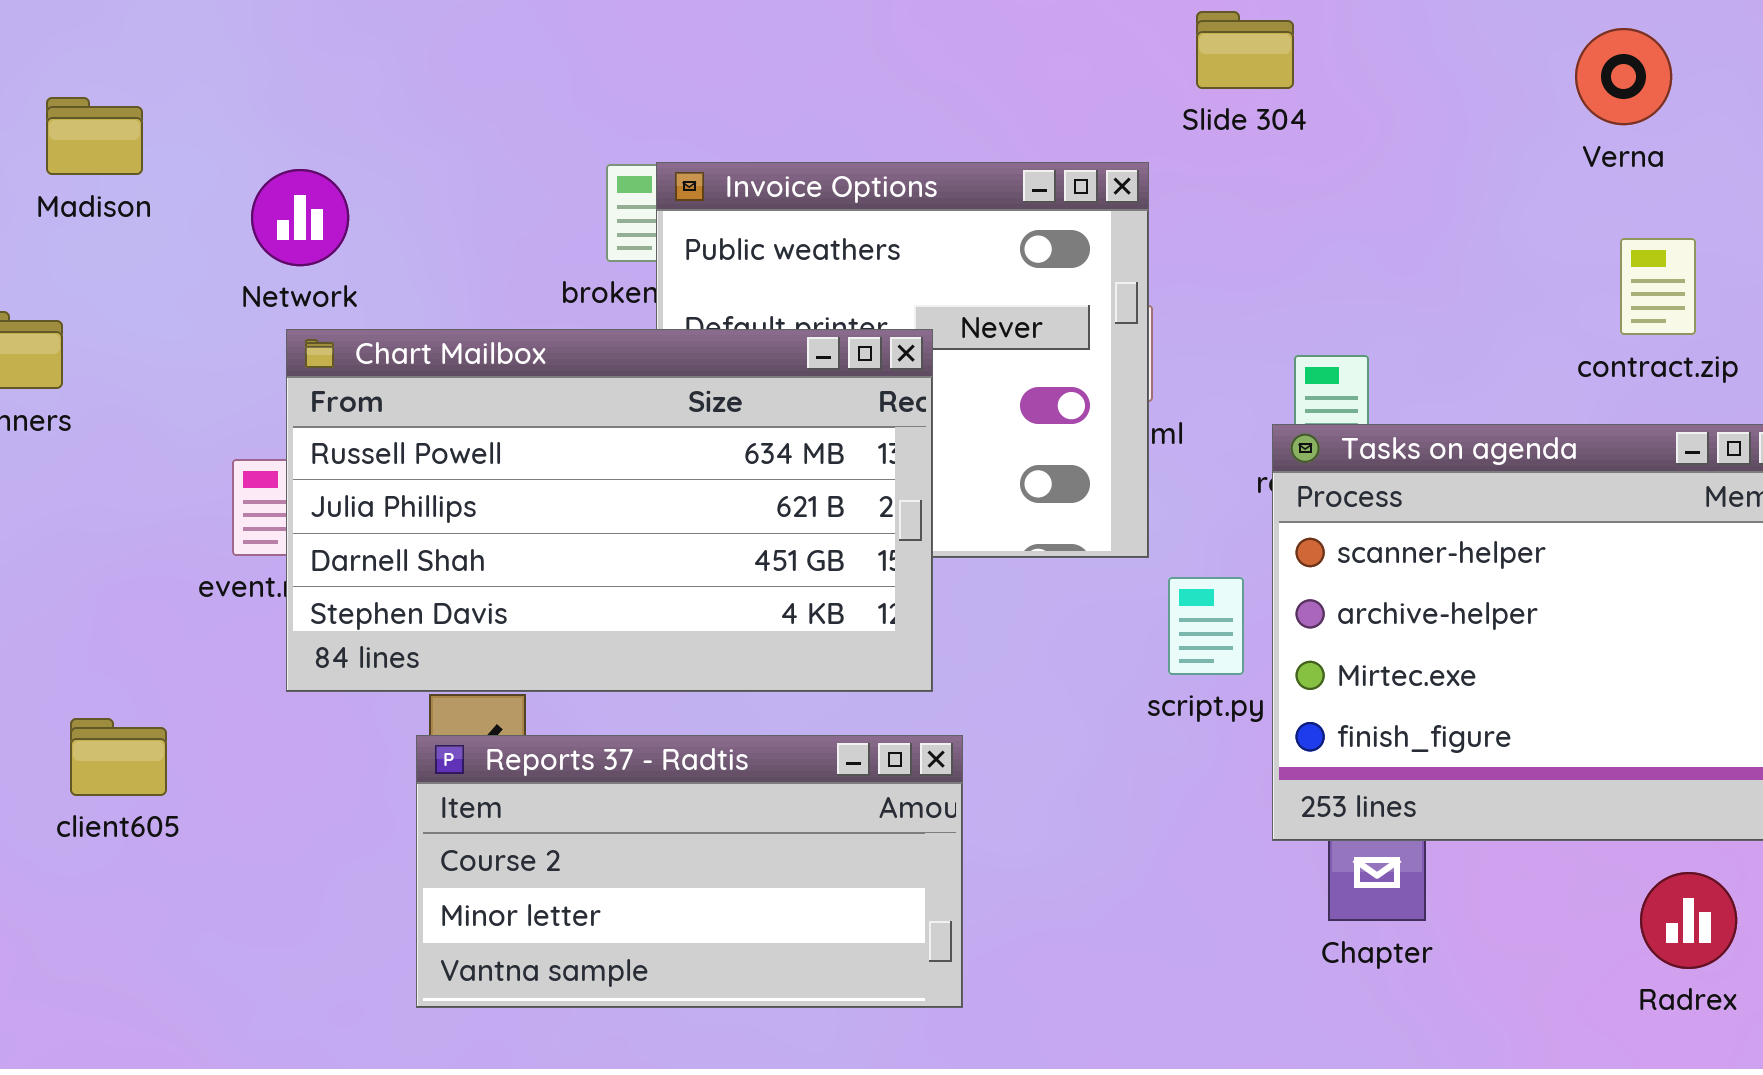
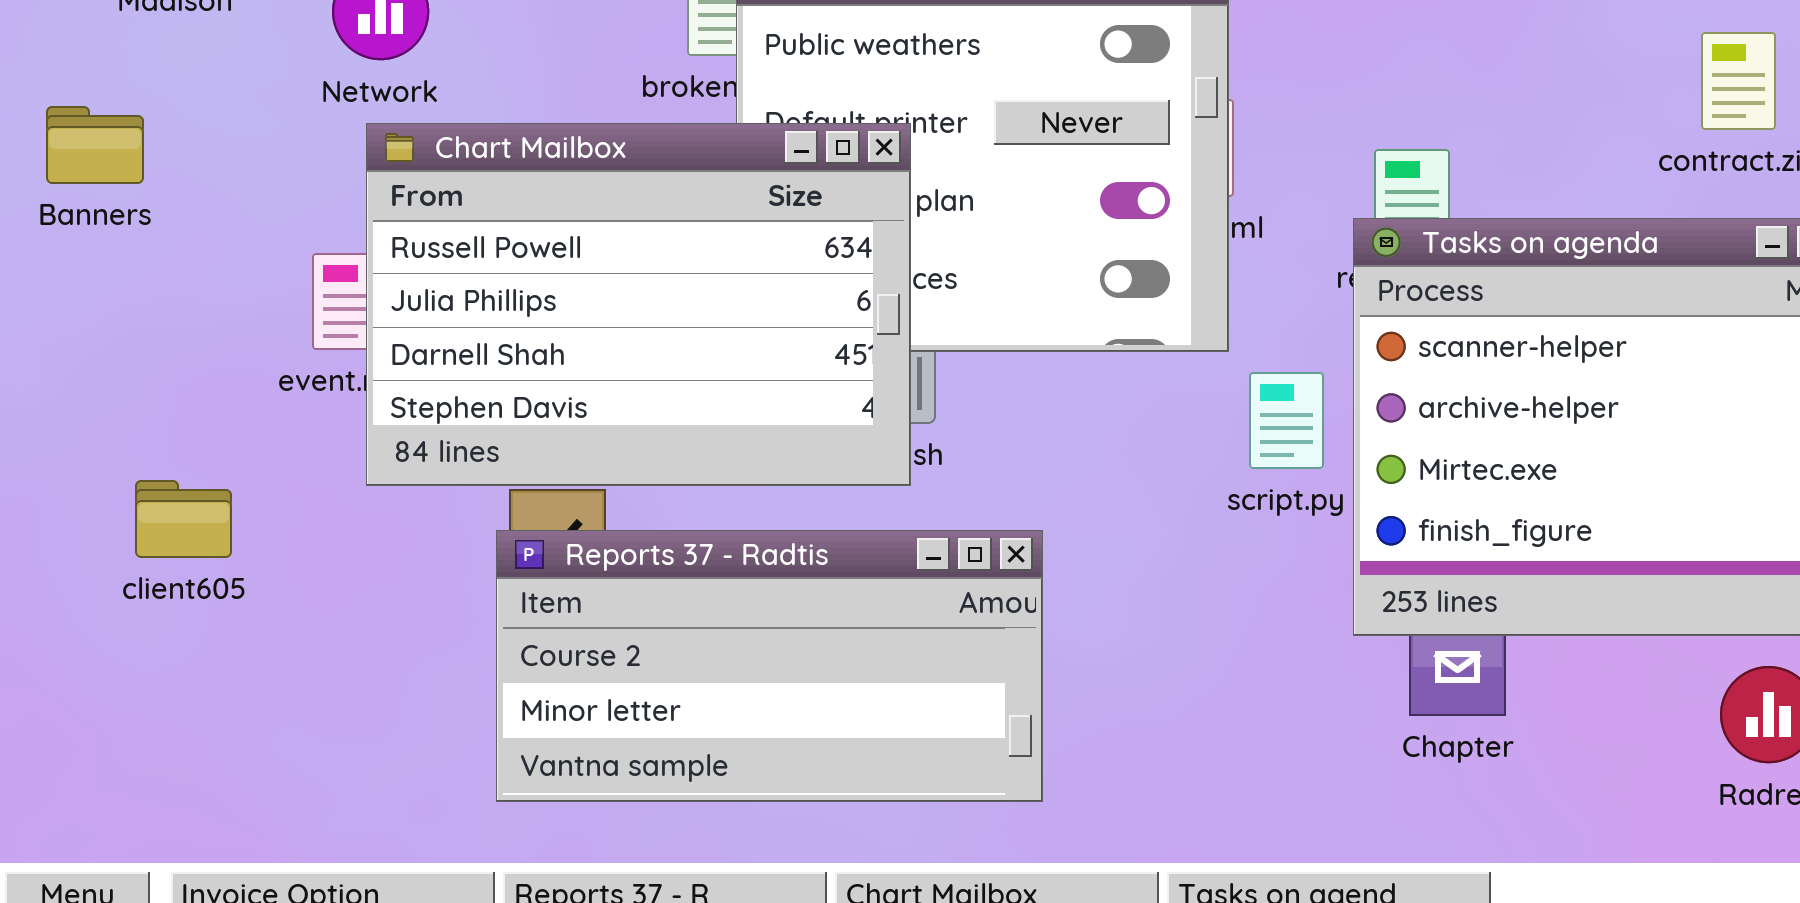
Chart Mailbox: [286,329,933,692] -> [366,123,911,486], resized
client605: [70,718,167,796] -> [135,480,232,558], moved

